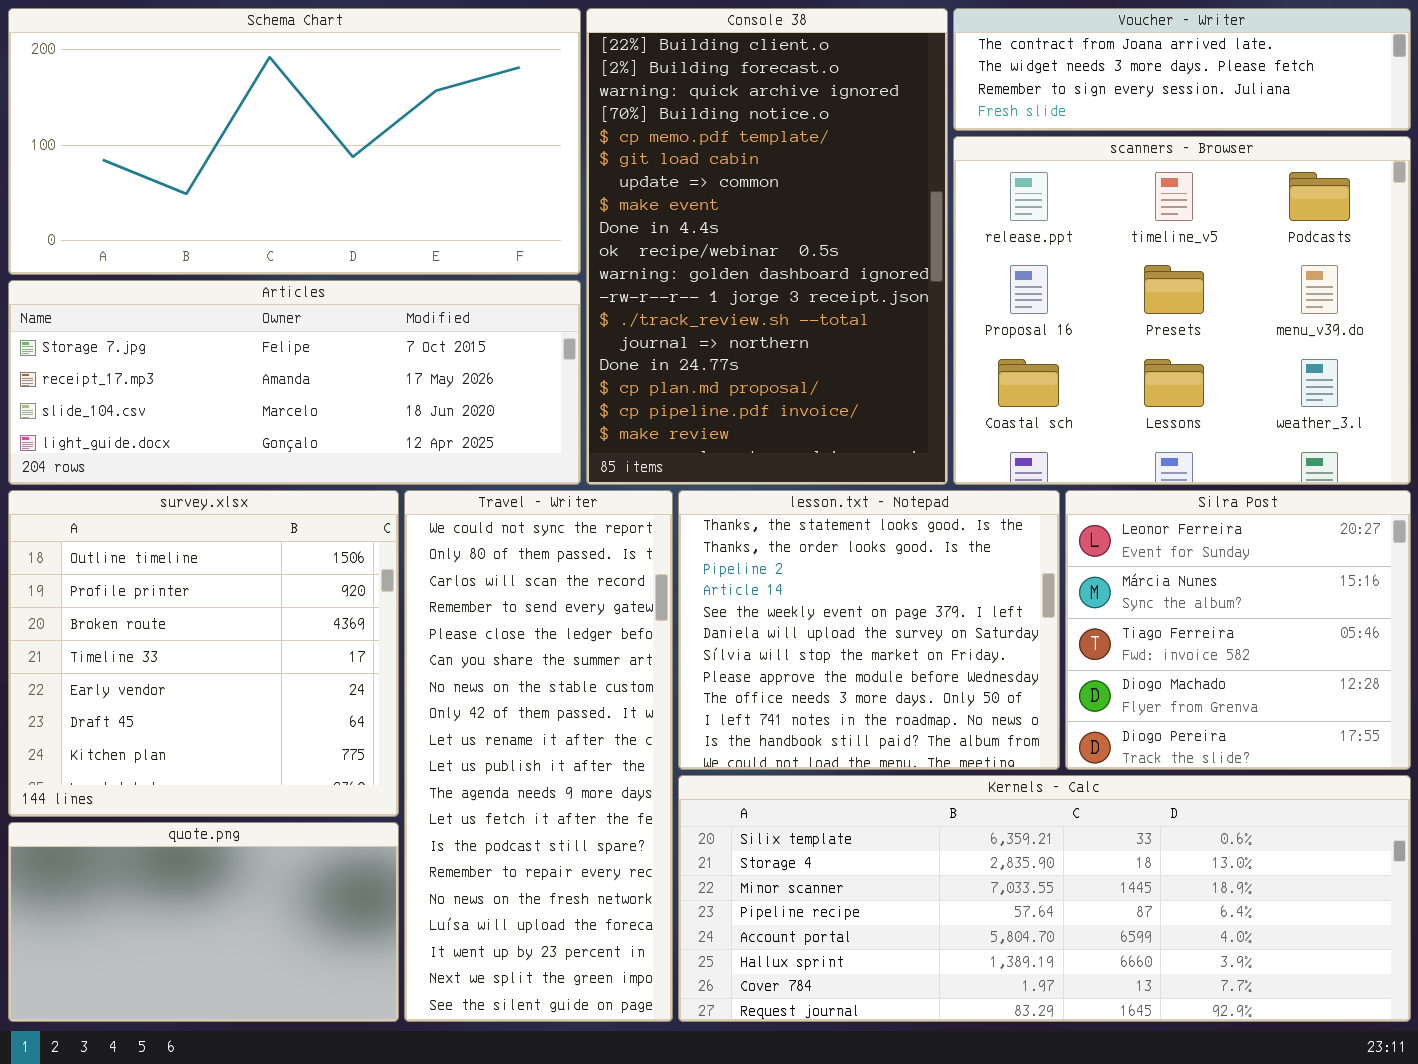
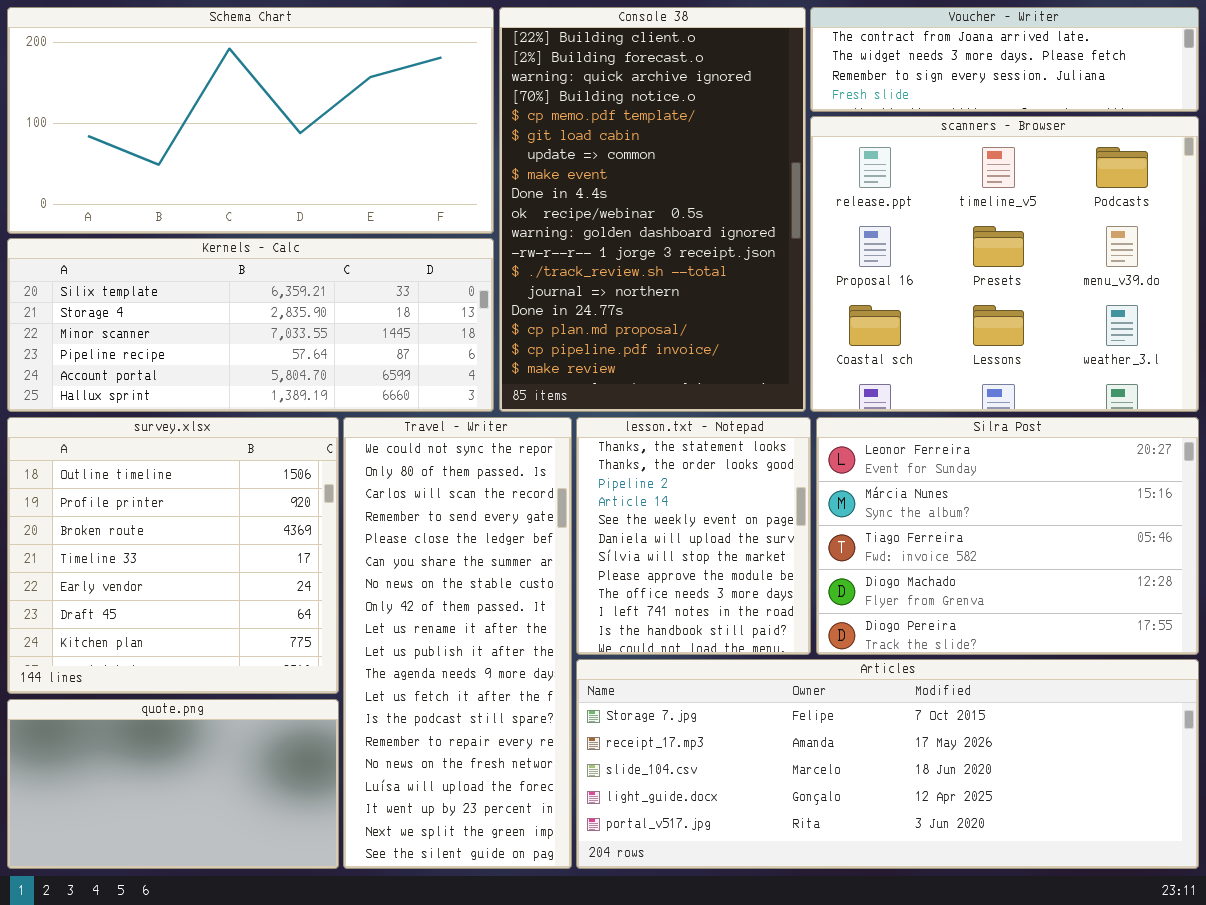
Articles: [8,280,581,485] -> [576,659,1199,869], moved, resized
lesson.txt - Notepad: [678,490,1060,770] -> [576,417,811,655], resized
Silra Post: [1065,490,1411,770] -> [816,417,1199,655], resized
Kernels - Calc: [678,775,1411,1022] -> [7,238,494,412], moved, resized

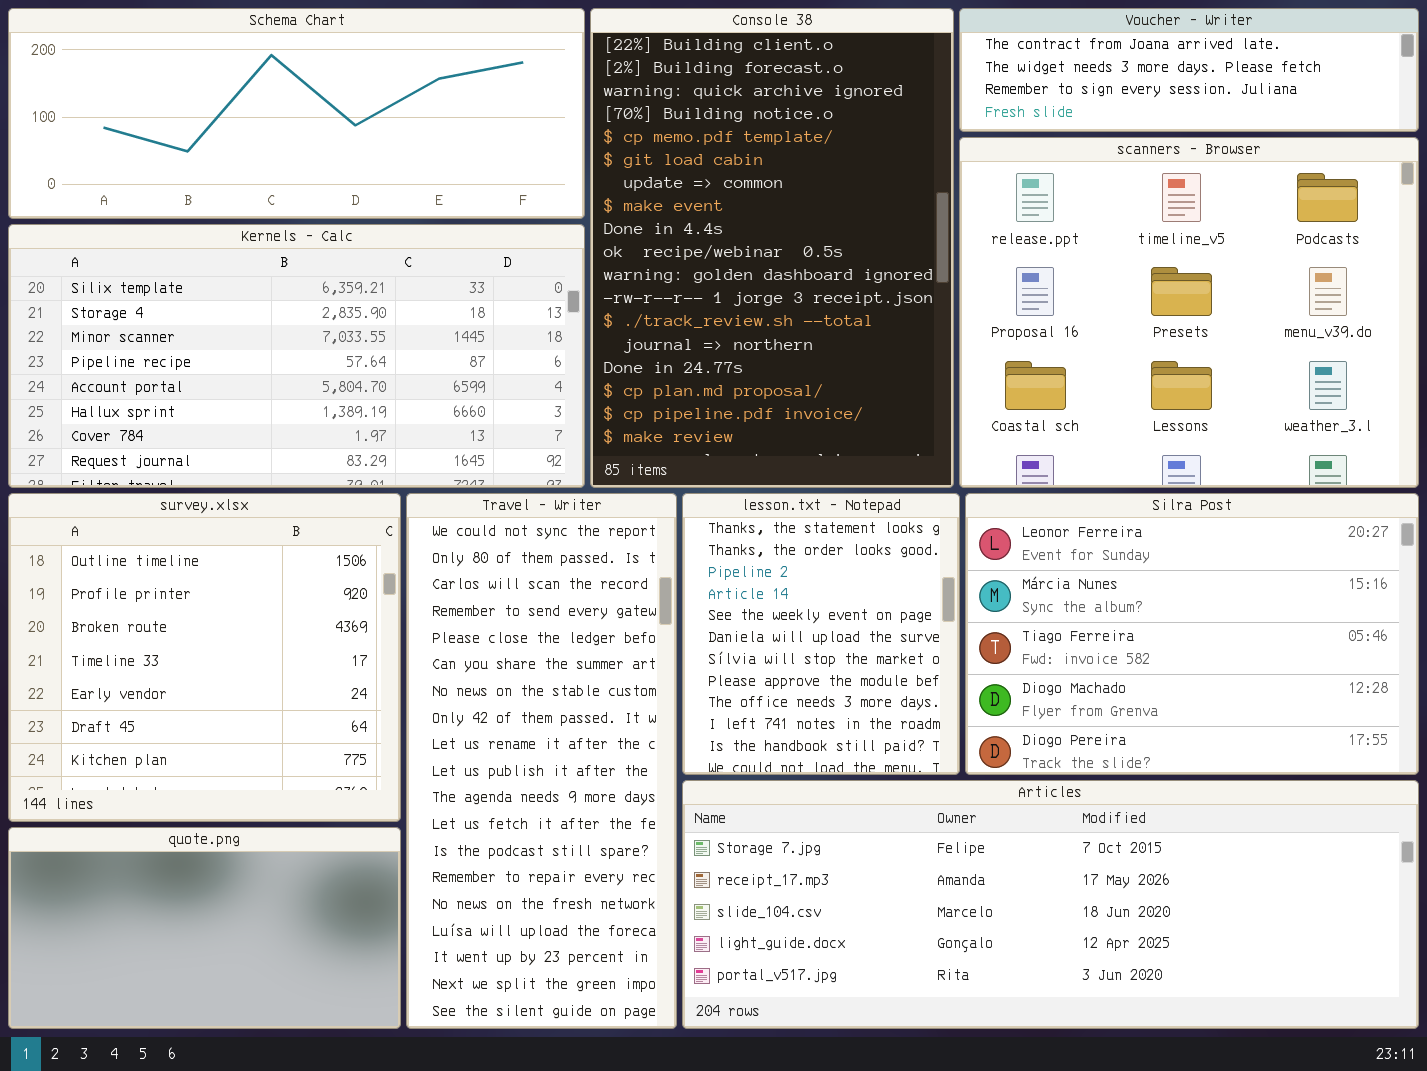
Schema Chart: [7,7,494,234] -> [8,8,585,219], resized
Kernels - Calc: [7,238,494,412] -> [8,224,585,488], resized

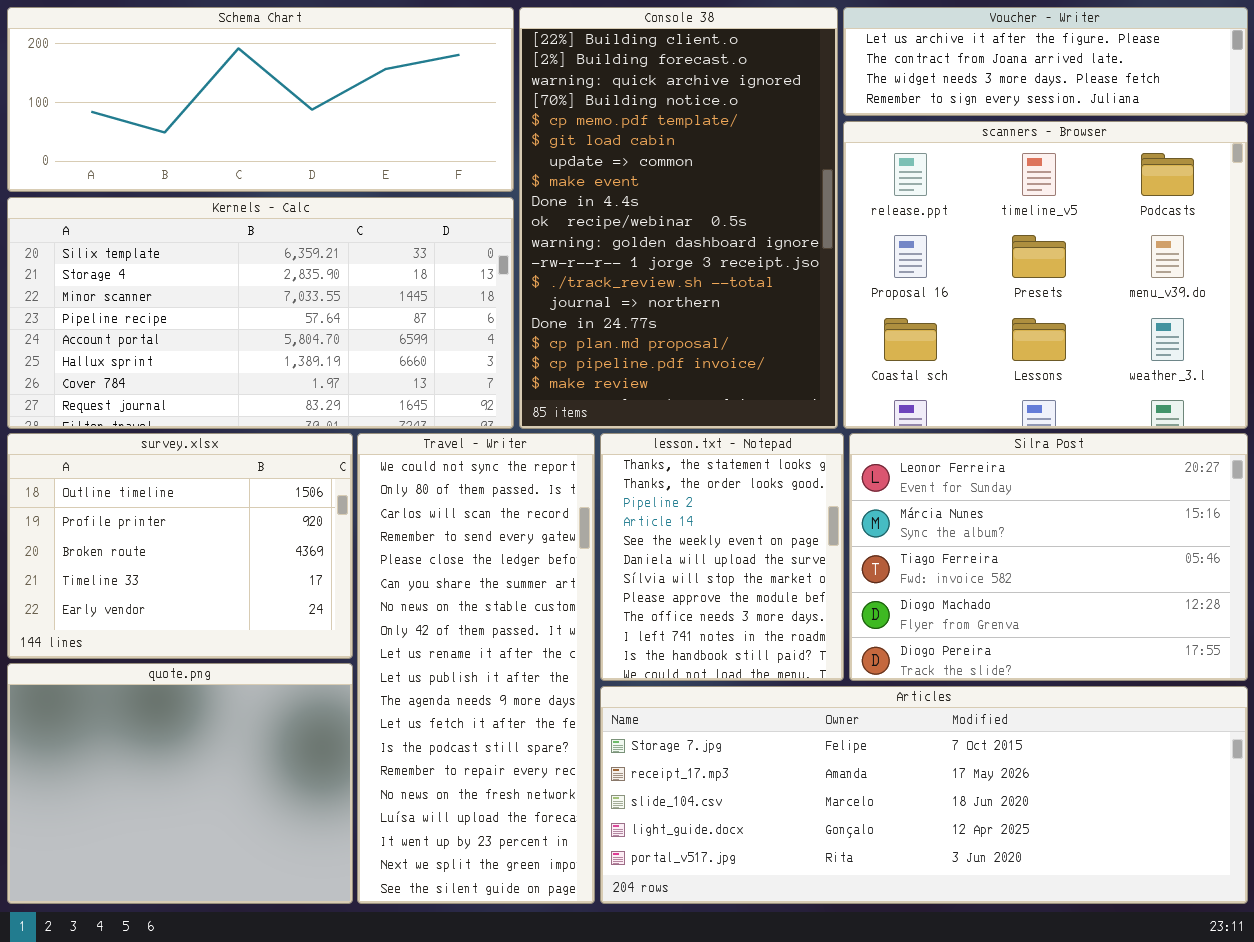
Voucher - Writer: [959,8,1419,132] -> [843,7,1248,116], scrolled up 1 row
survey.xlsx: [8,493,401,822] -> [7,433,353,659], resized
quote.png: [8,827,401,1029] -> [7,663,353,904], resized

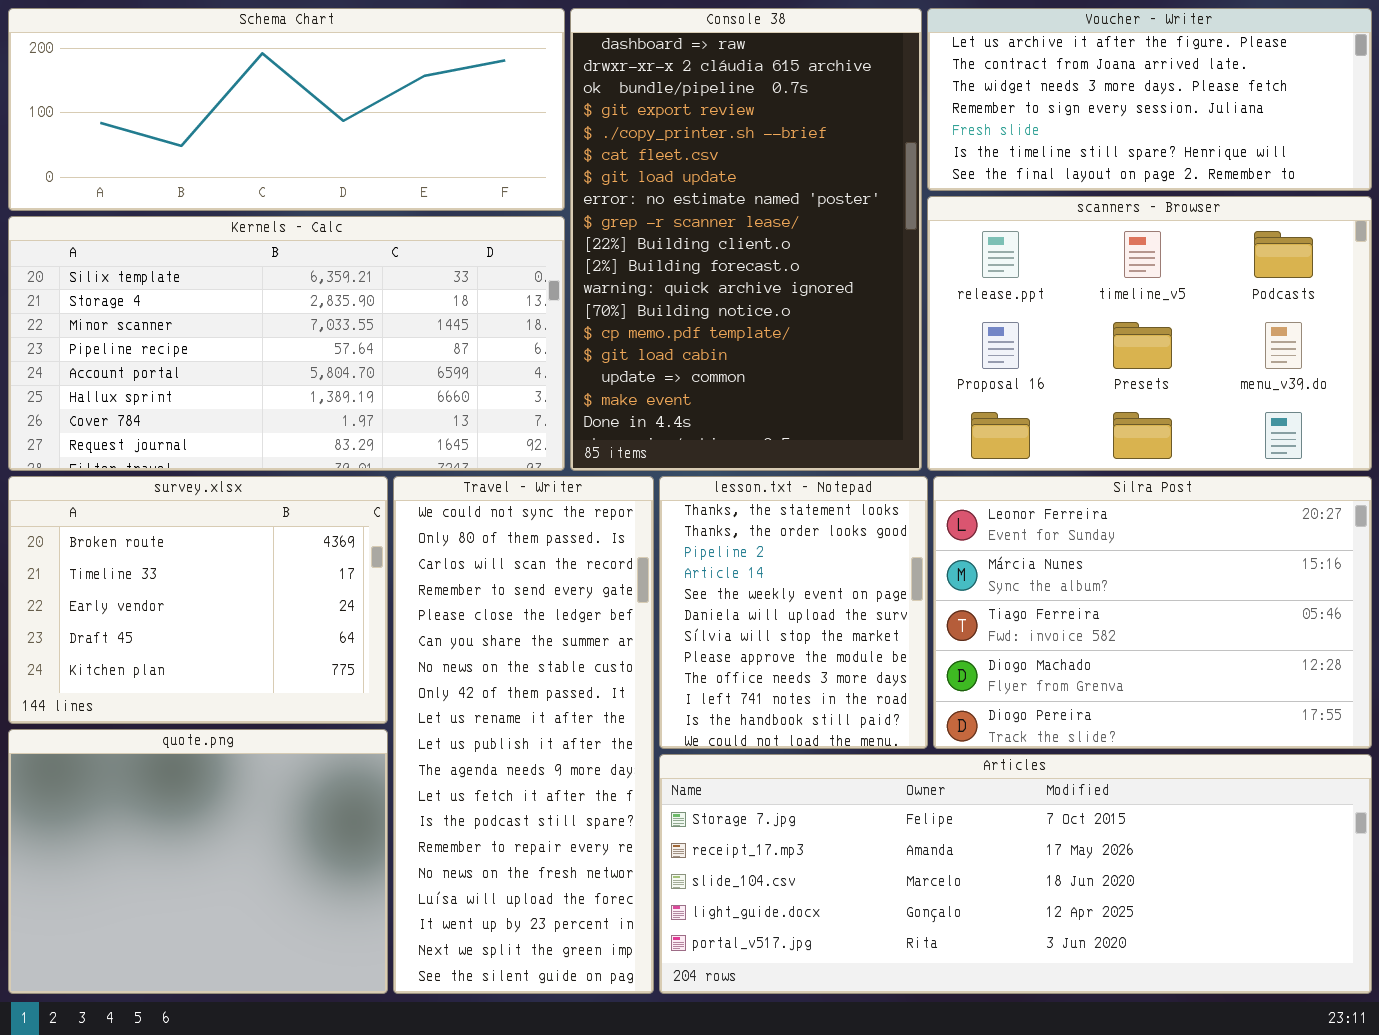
Console 38: [519,7,838,429] -> [570,8,922,471], scrolled up 9 rows
Voucher - Writer: [843,7,1248,116] -> [927,8,1372,191], resized
scanners - Browser: [843,121,1248,429] -> [927,196,1372,471], resized
survey.xlsx: [7,433,353,659] -> [8,476,388,724], scrolled down 2 rows

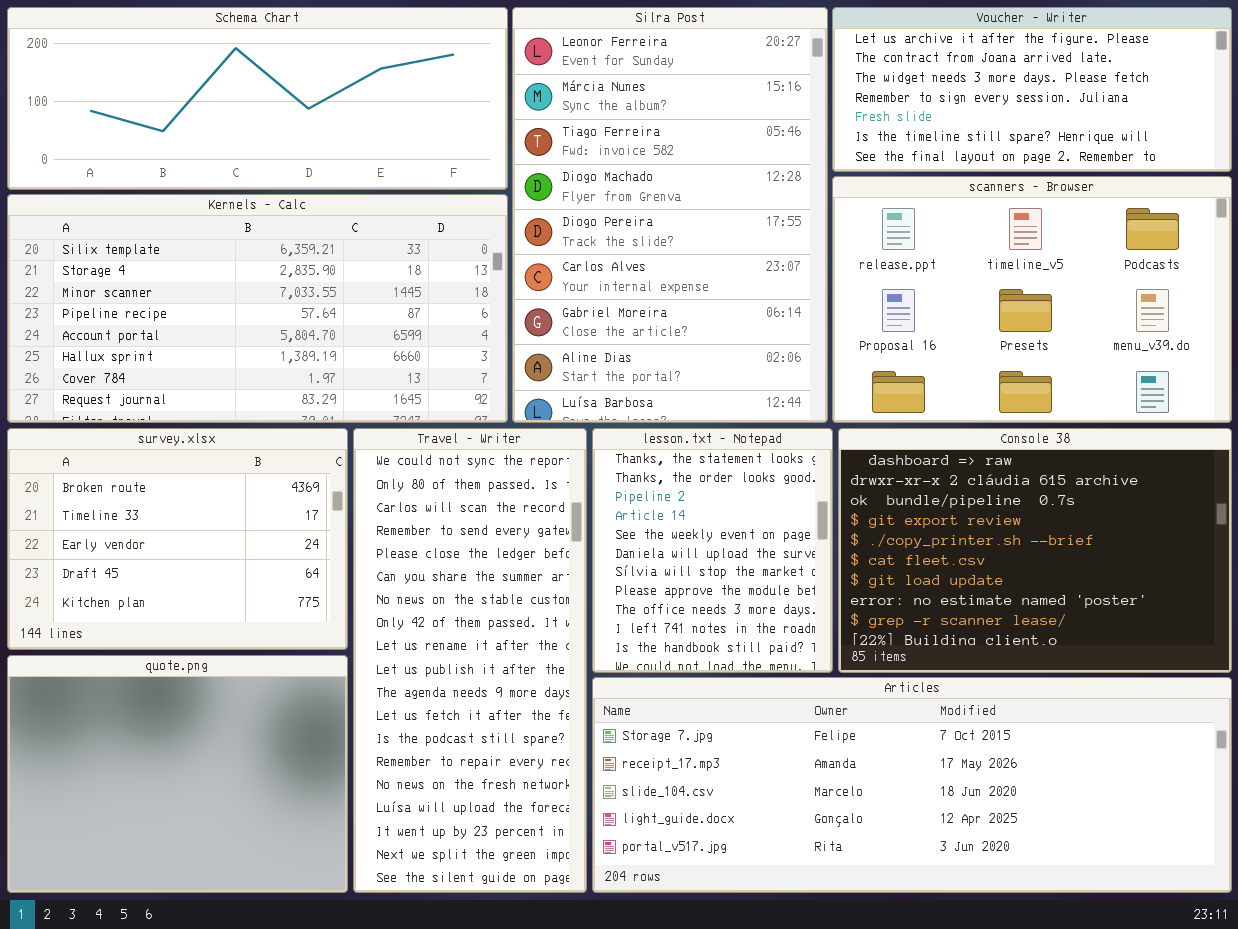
Console 38: [570,8,922,471] -> [838,428,1232,673], moved, resized
Silra Post: [933,476,1372,749] -> [512,7,828,423], moved, resized

